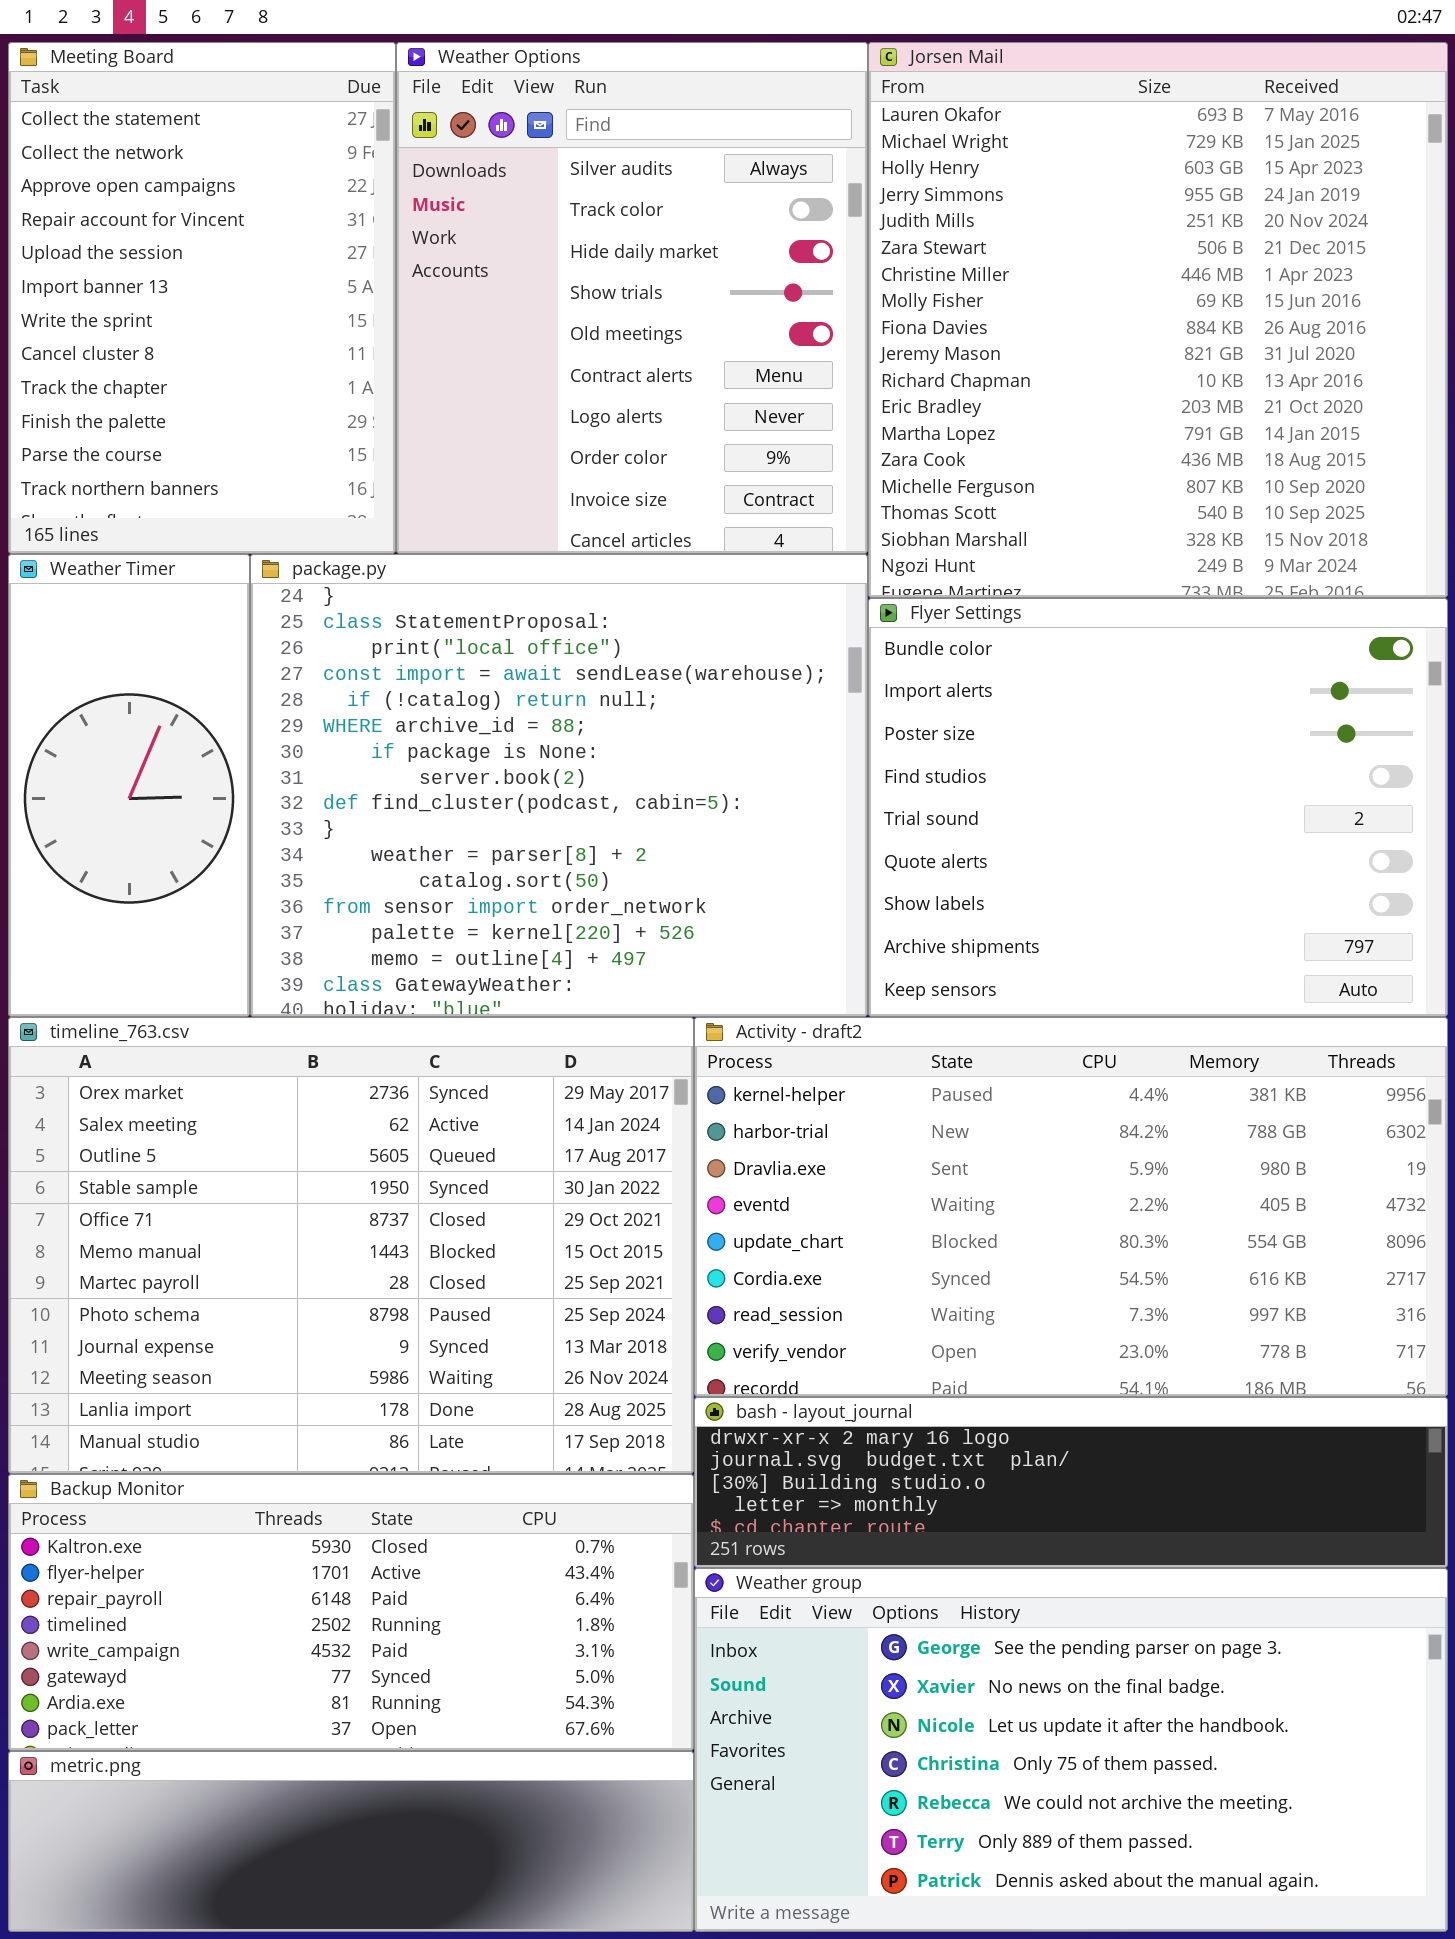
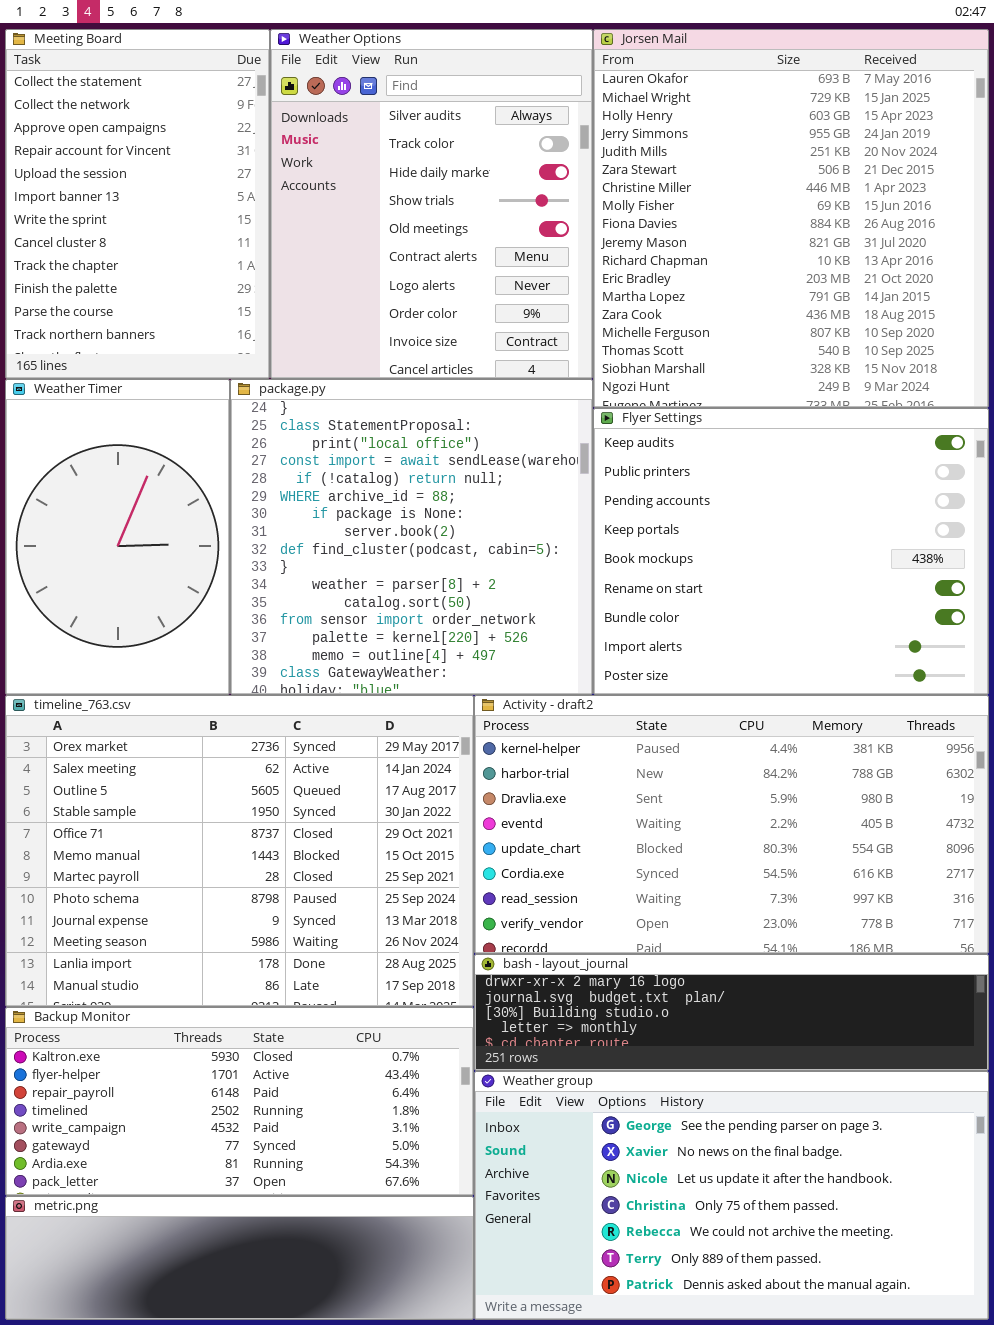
Weather Timer: [8,554,250,1017] -> [5,379,230,695], resized
package.py: [250,554,868,1017] -> [230,379,593,695], resized
Flyer Settings: [868,598,1448,1017] -> [593,408,989,695], scrolled up 6 rows

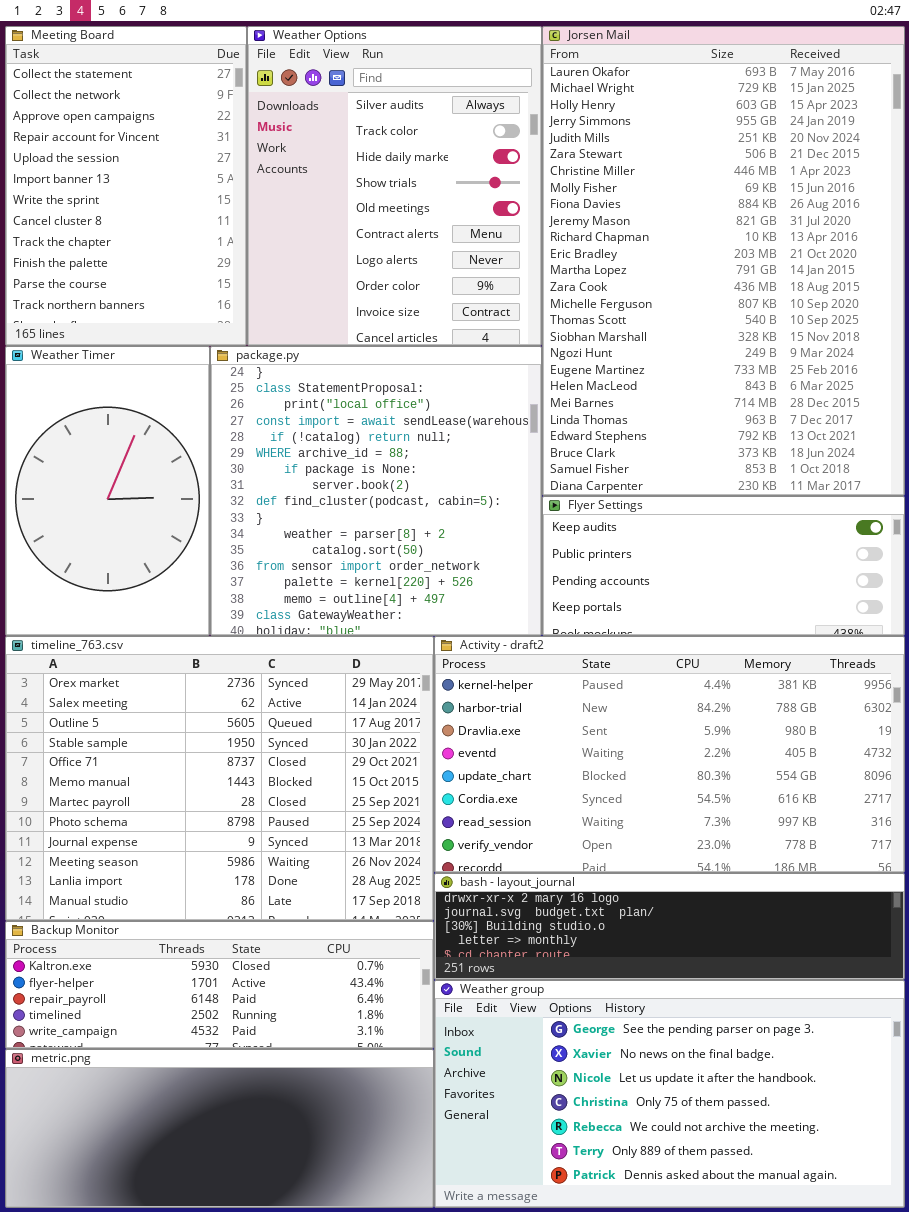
Jorsen Mail: [593,29,989,408] -> [542,26,905,496], resized
Flyer Settings: [593,408,989,695] -> [542,496,905,636], resized
Backup Monitor: [5,1007,474,1196] -> [5,921,434,1049], resized
metric.png: [5,1196,474,1320] -> [5,1049,434,1208], resized

